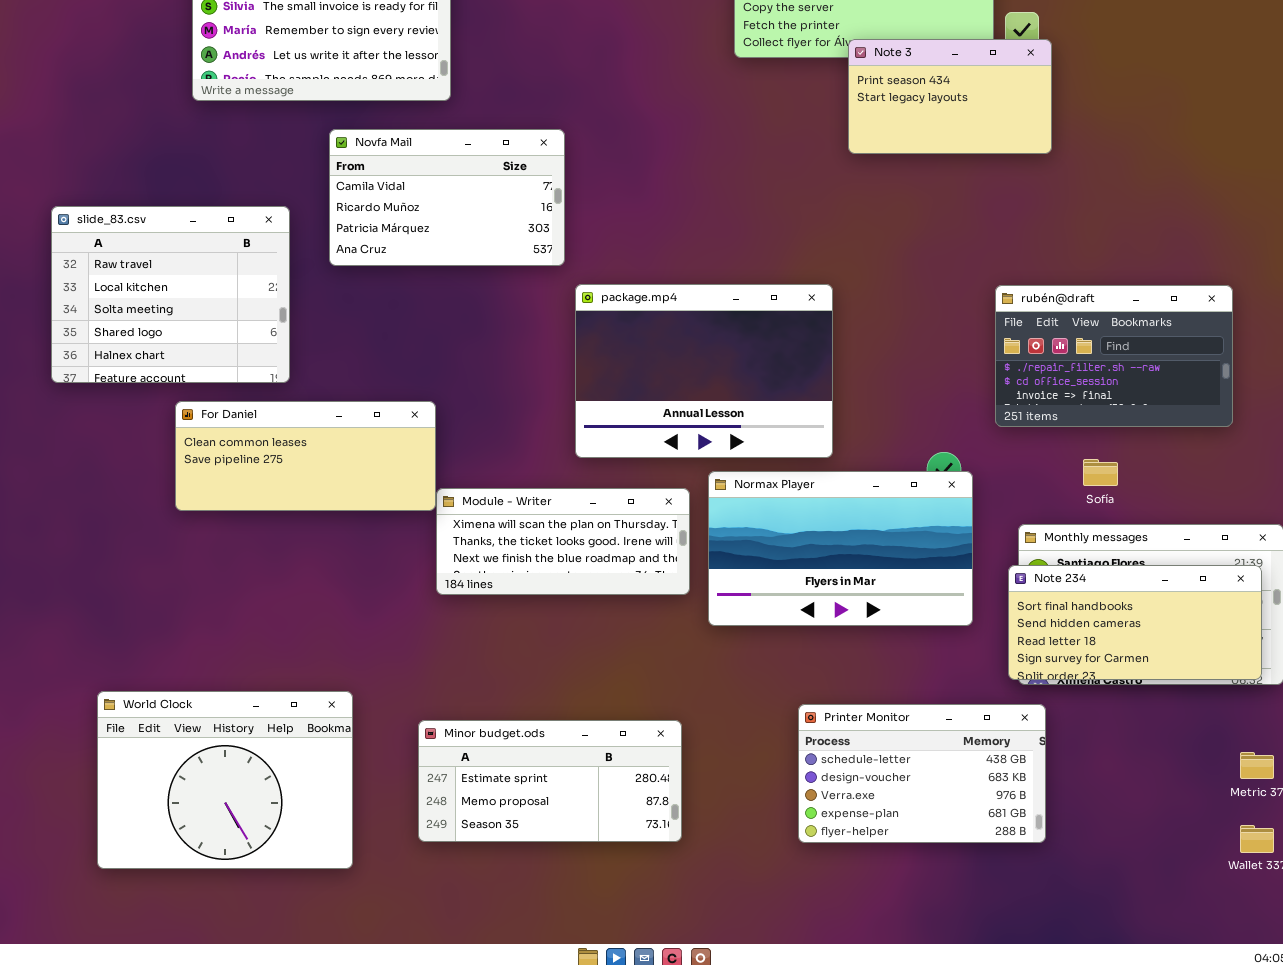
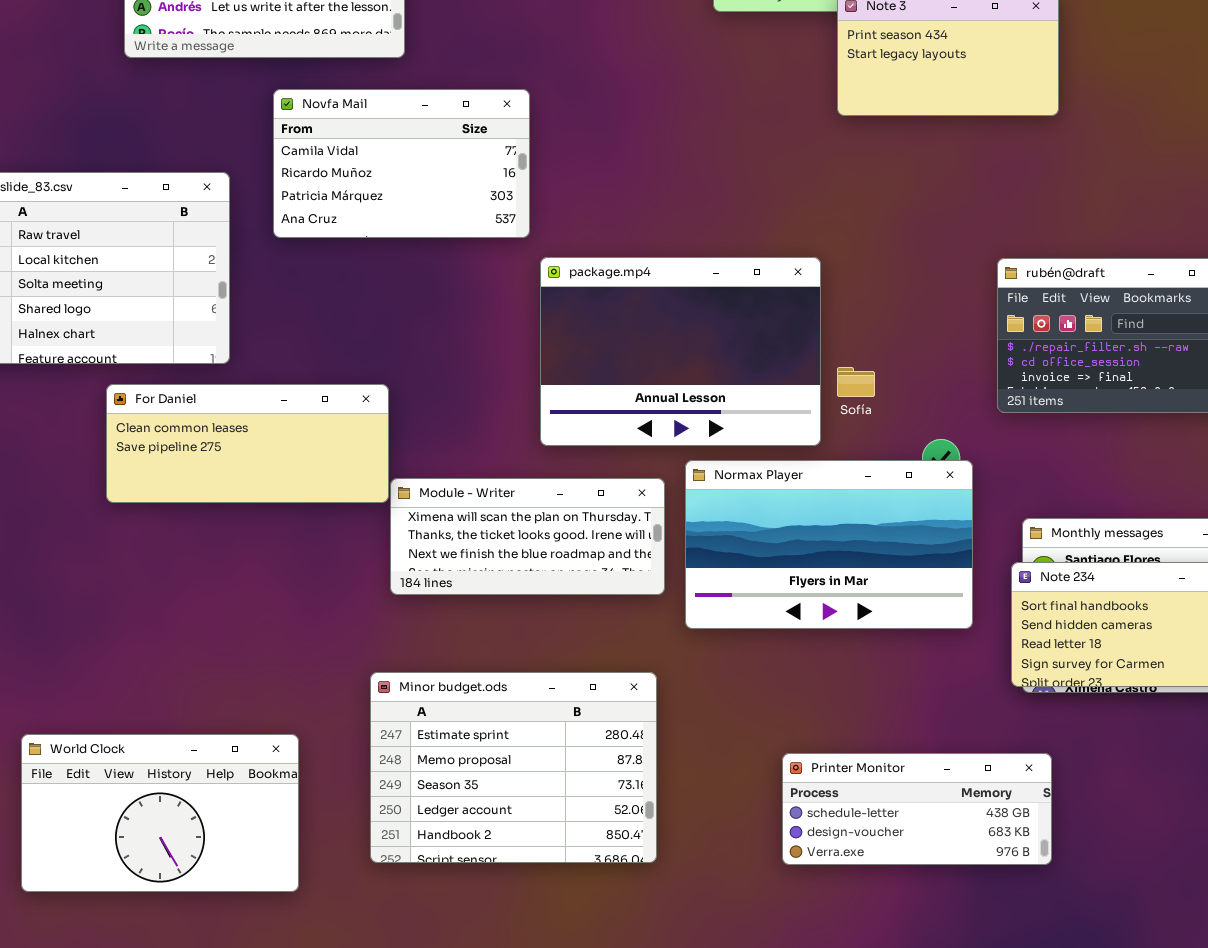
Sofía: [1083,459,1118,486] -> [837,367,875,397], moved
World Clock: [97,691,353,869] -> [21,734,299,892], resized
Printer Monitor: [798,704,1046,843] -> [782,753,1052,865], resized
Minor budget.ods: [418,720,682,842] -> [370,672,657,863], resized

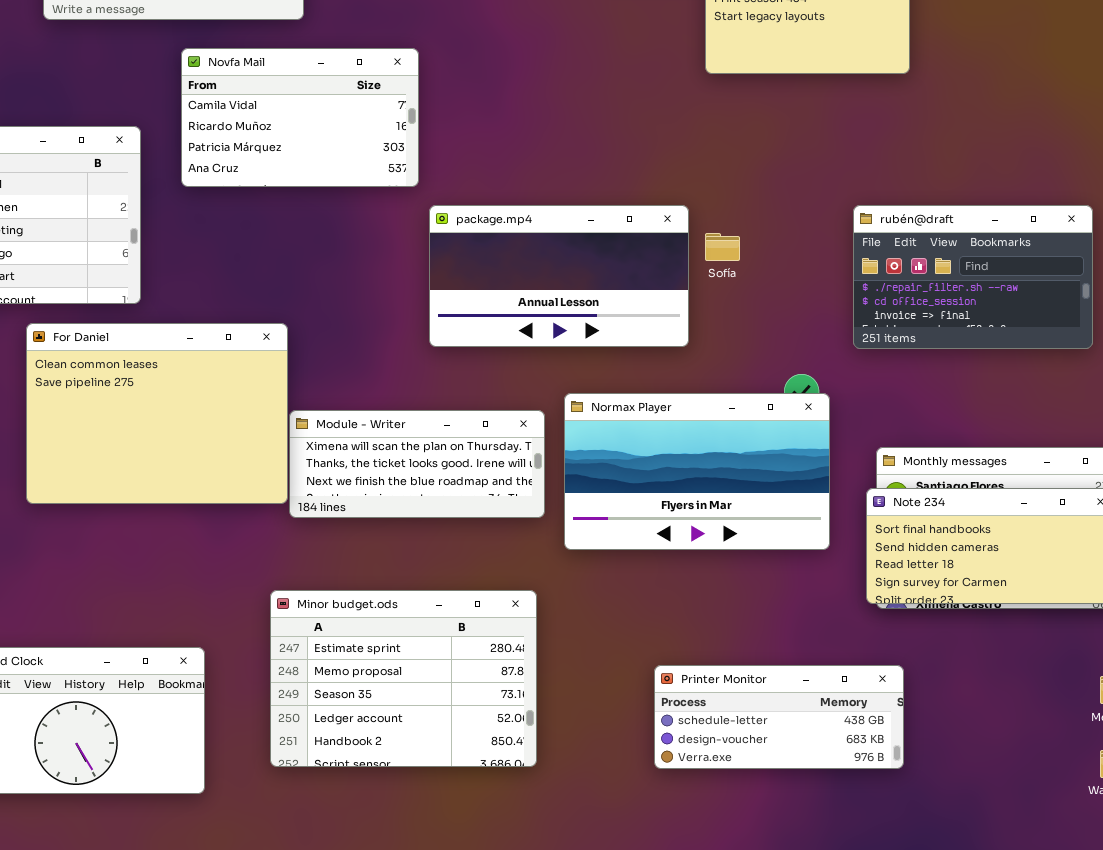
package.mp4: [540,257,821,446] -> [429,205,689,347], resized
Sofía: [837,367,875,397] -> [705,233,740,261], moved
For Daniel: [106,384,389,503] -> [26,323,288,504], resized

